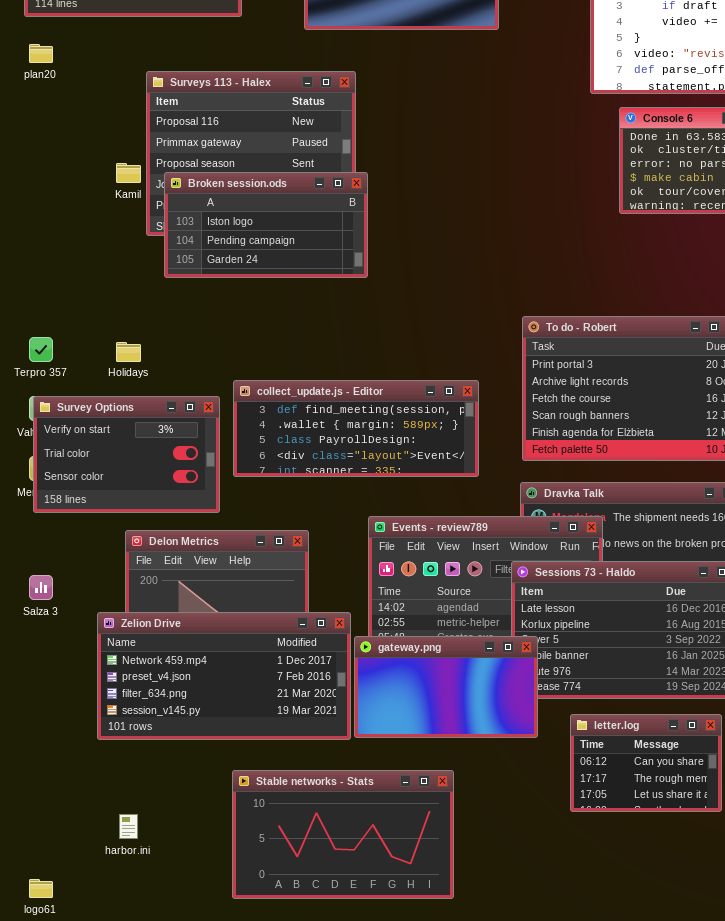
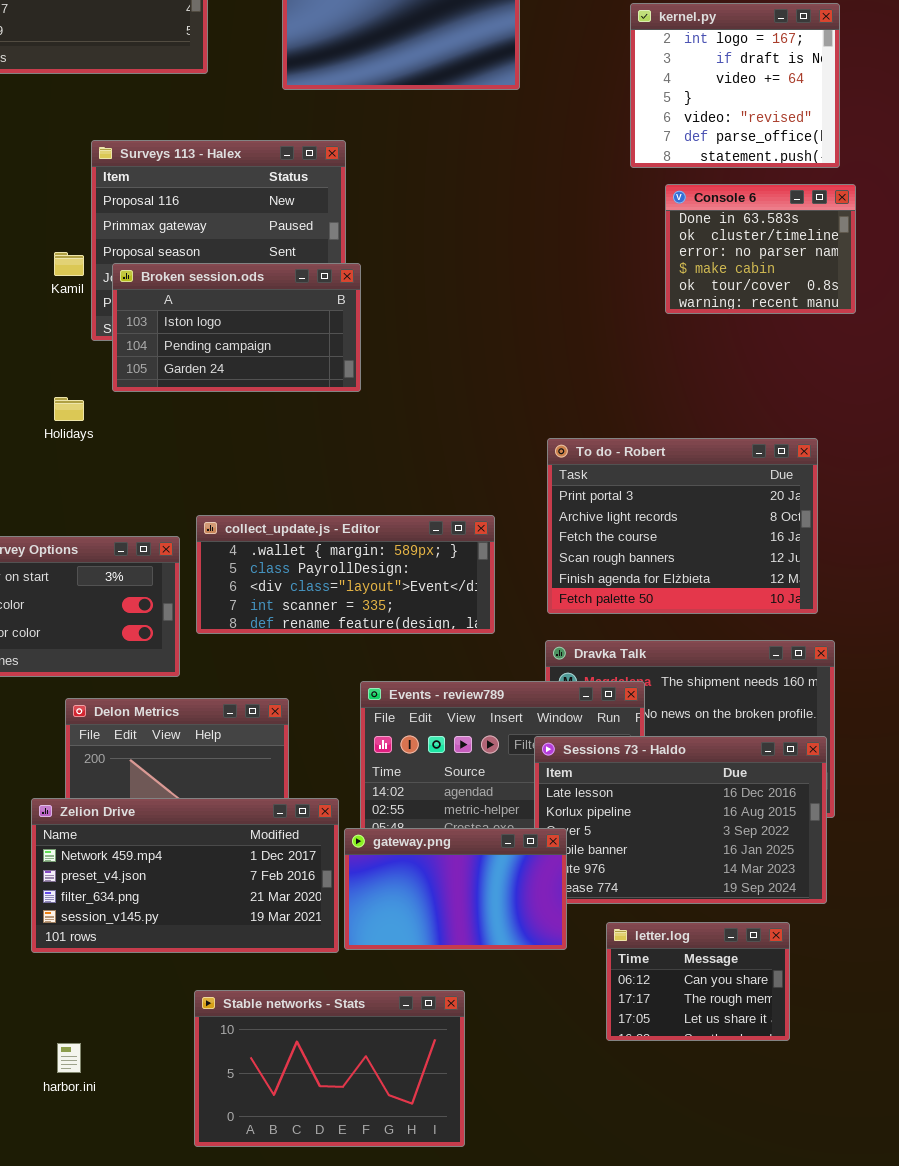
Holidays: [116,342,141,362] -> [54,397,84,421], moved
collect_update.js - Editor: [233,380,479,477] -> [196,515,495,634], scrolled down 1 row

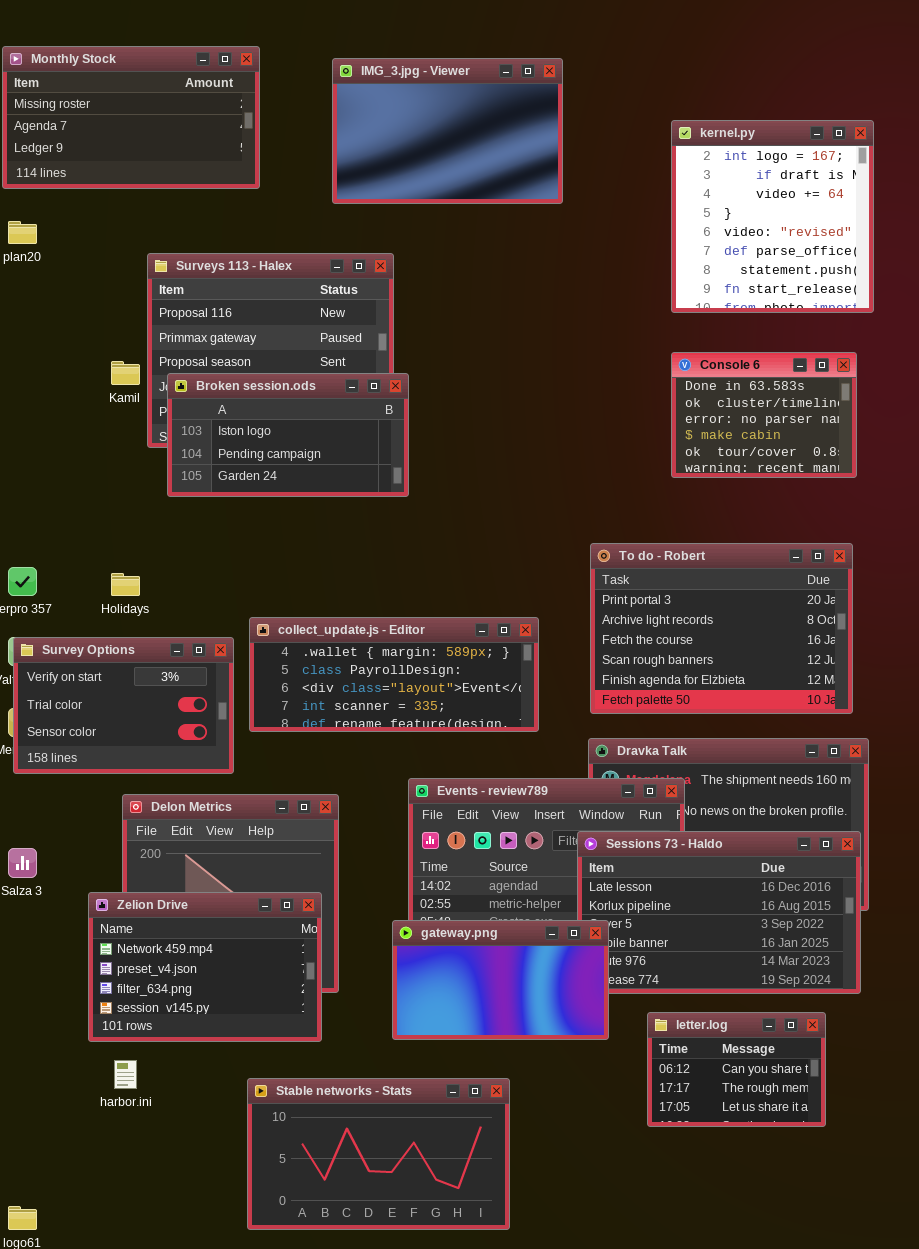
kernel.py: [630,3,840,168] -> [671,120,874,313], resized
Console 6: [665,184,856,314] -> [671,352,857,478], moved
Holidays: [54,397,84,421] -> [111,573,140,596], moved
Zelion Drive: [31,798,339,953] -> [88,892,322,1042], resized
harbor.ini: [57,1043,81,1073] -> [114,1060,137,1089], moved

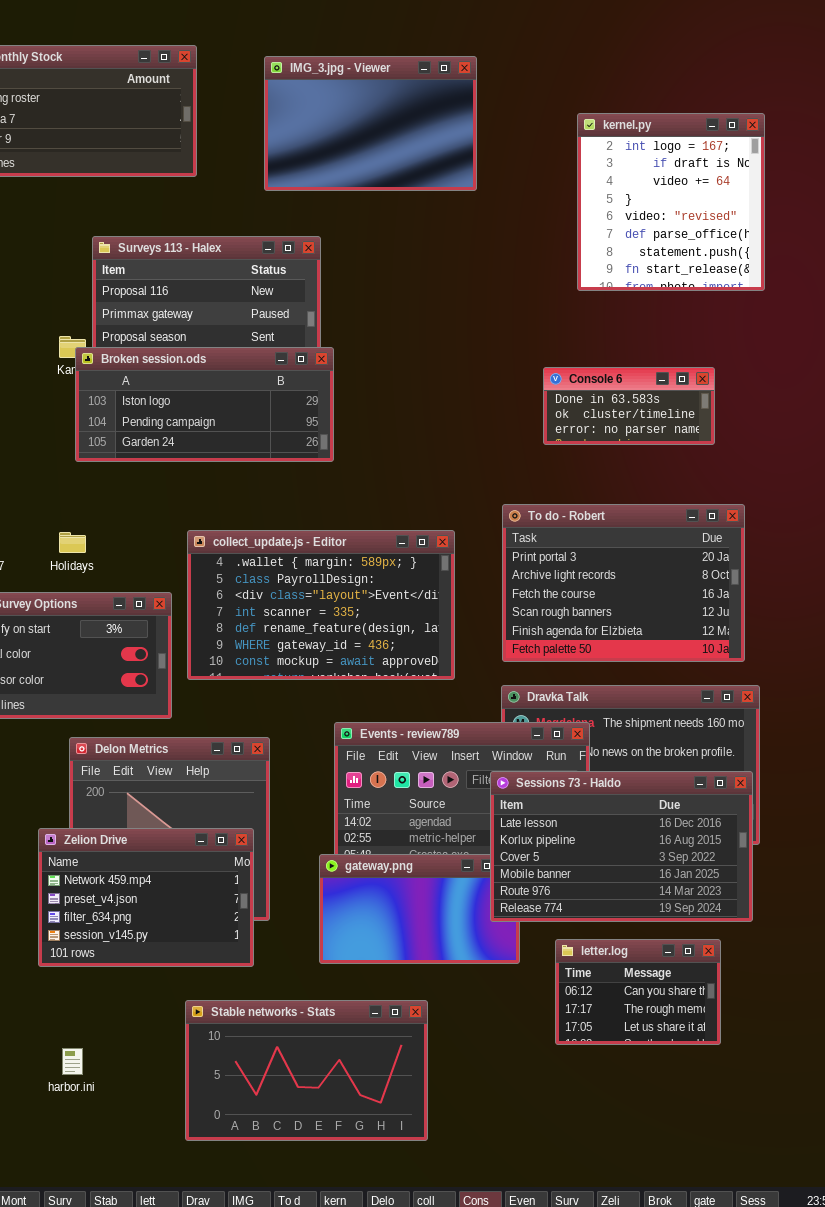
Console 6: [671,352,857,478] -> [543,367,715,445], moved, resized
Broken session.ods: [167,373,409,497] -> [75,347,334,462], resized
collect_update.js - Editor: [249,617,539,732] -> [187,530,455,680], resized
Sessions 73 - Haldo: [577,831,861,994] -> [490,771,753,922], raised
harbor.ini: [114,1060,137,1089] -> [62,1048,83,1075], moved

